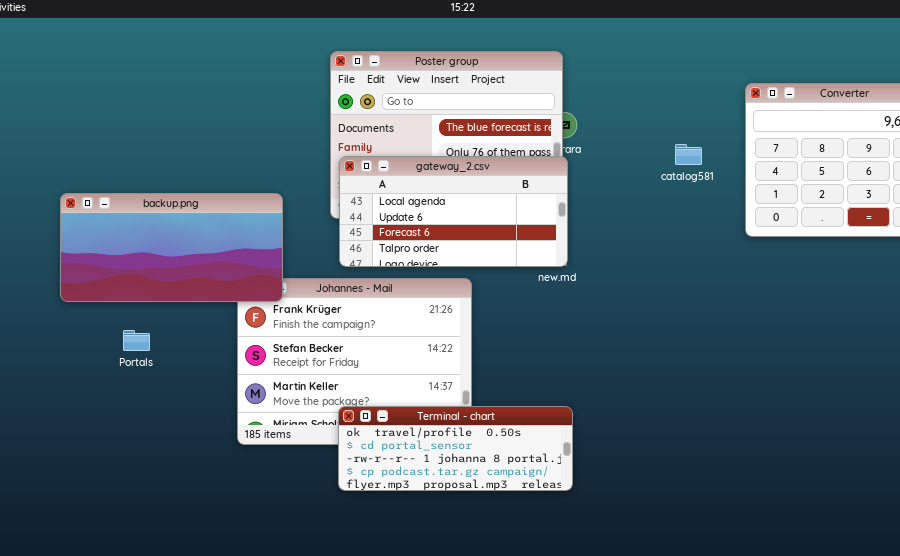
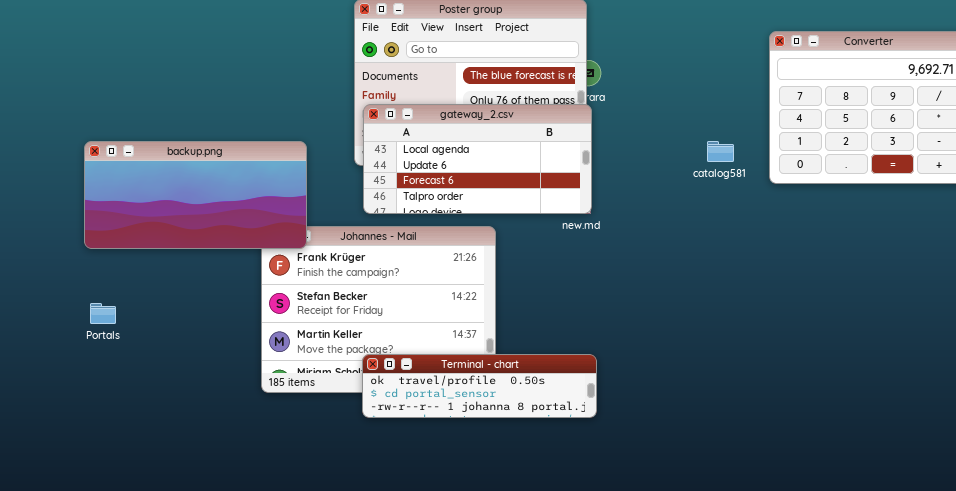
catalog581: [675,144,702,165] -> [707,141,734,162], moved
Portals: [123,330,150,351] -> [90,303,116,324], moved
Terminal - chart: [338,406,573,491] -> [362,354,597,418], resized

